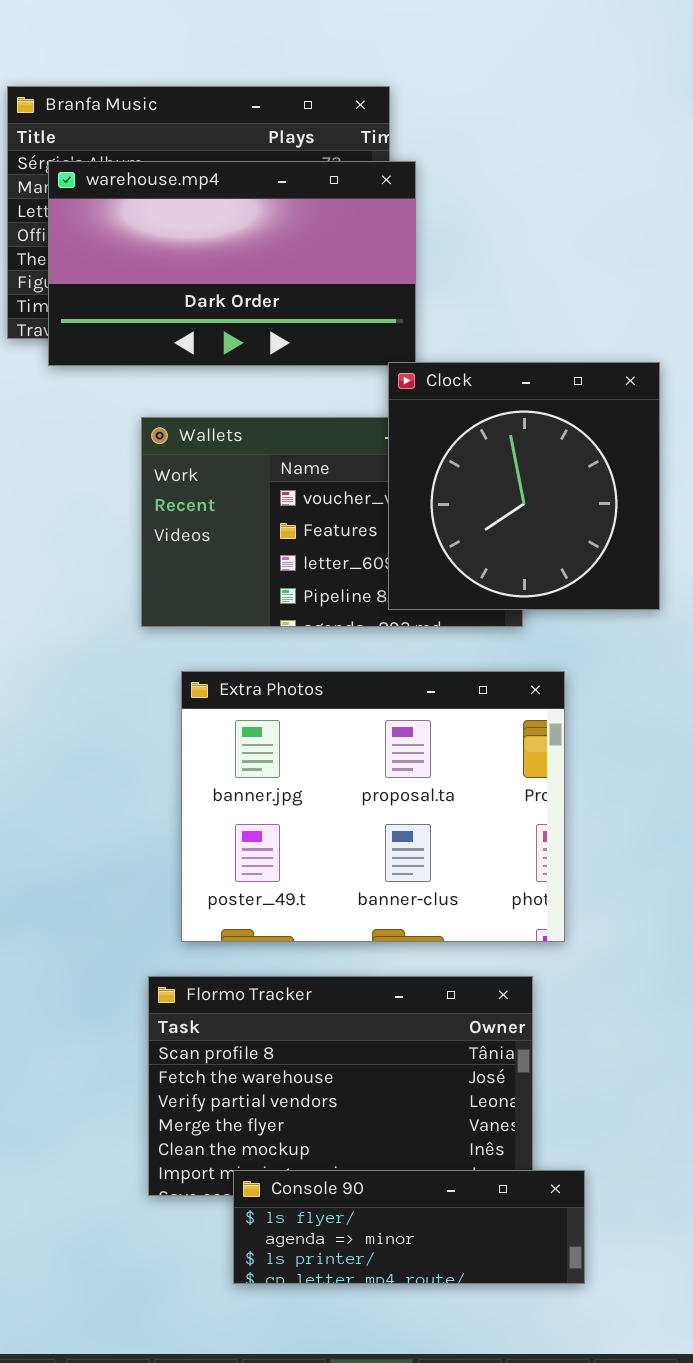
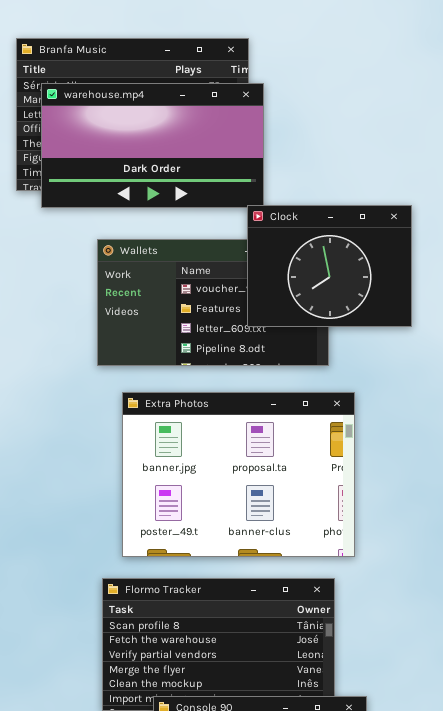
Clock: [388,362,660,610] -> [247,205,412,327], resized

